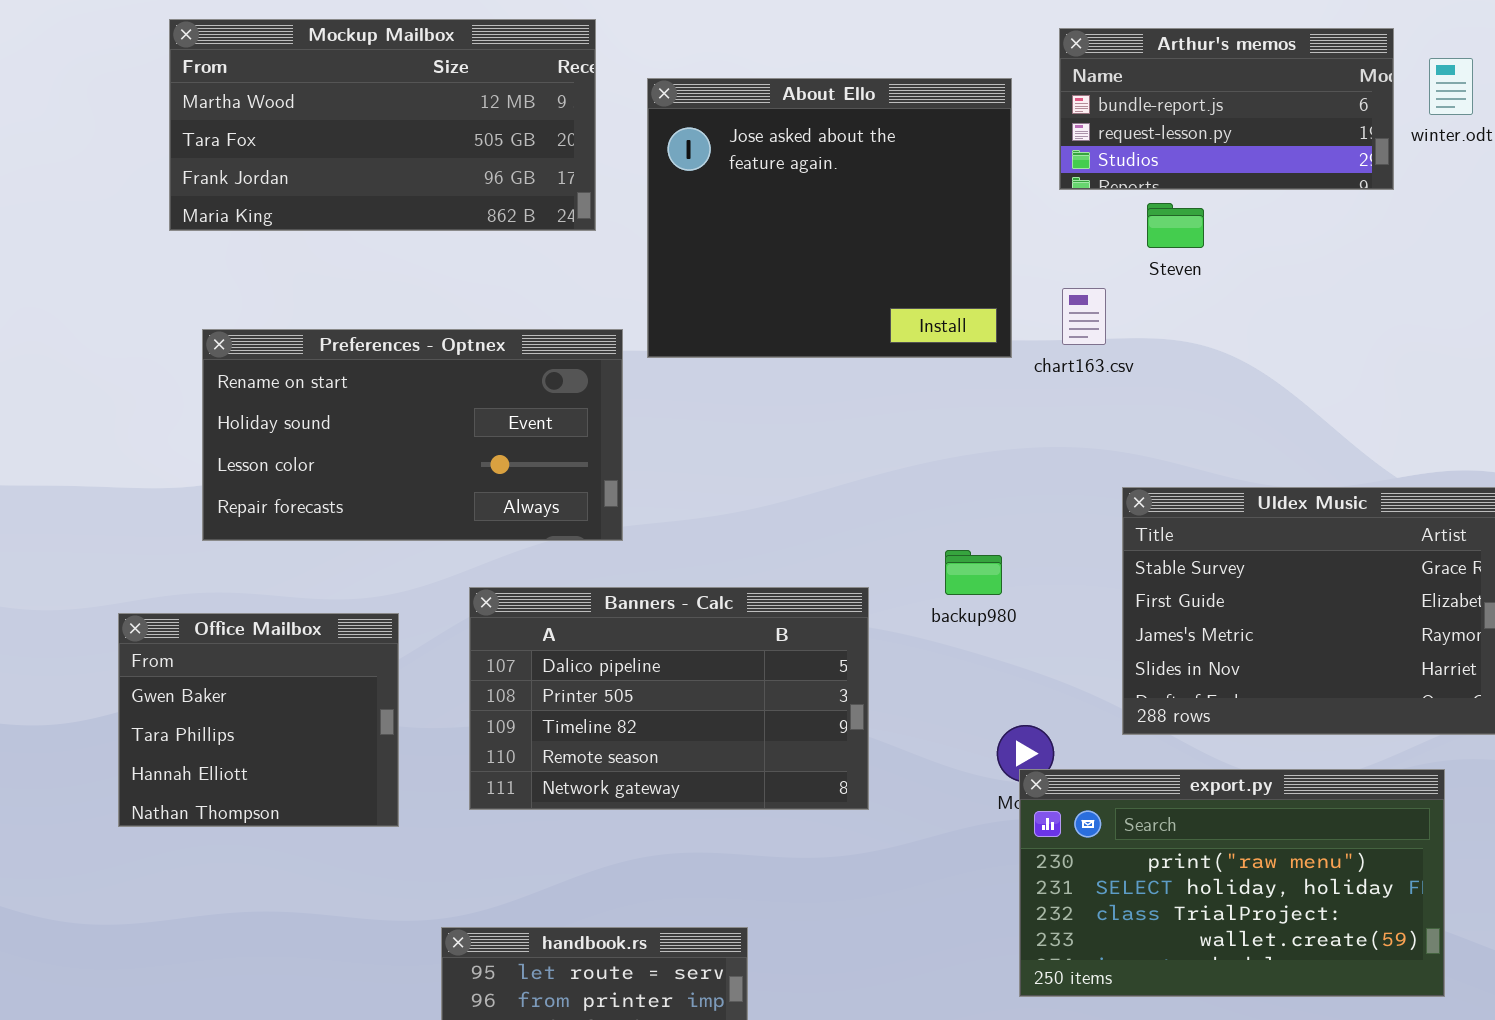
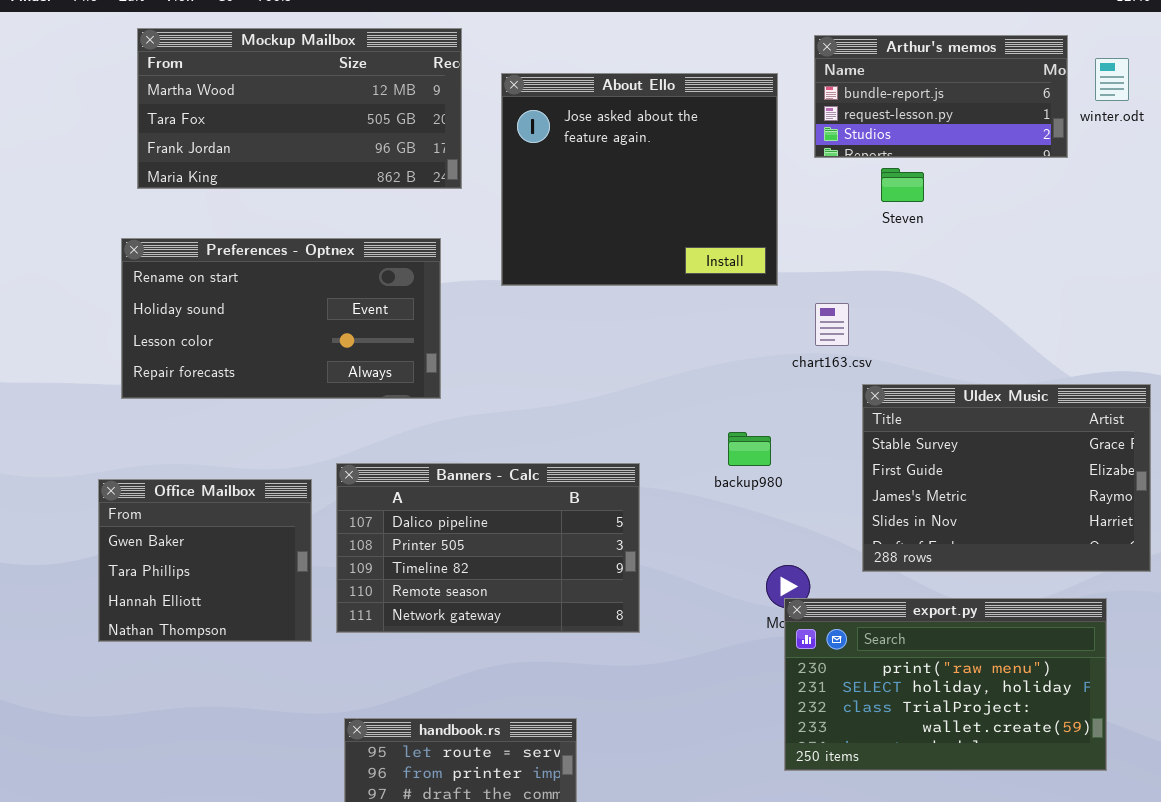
chart163.csv: [1062,288,1106,345] -> [815,303,849,346], moved
Preferences - Optnex: [202,329,623,541] -> [121,238,441,399], moved
Banners - Calc: [469,587,869,810] -> [336,463,640,633], moved

